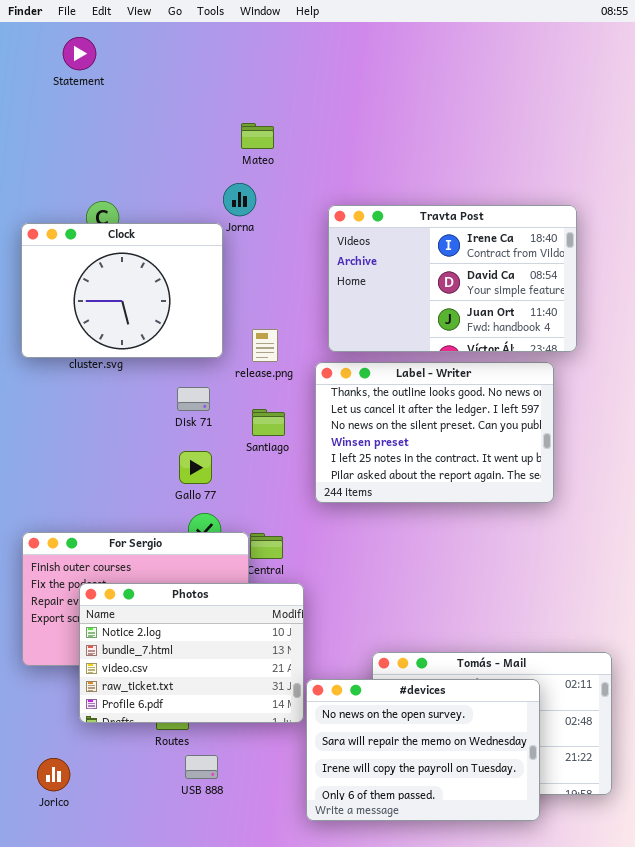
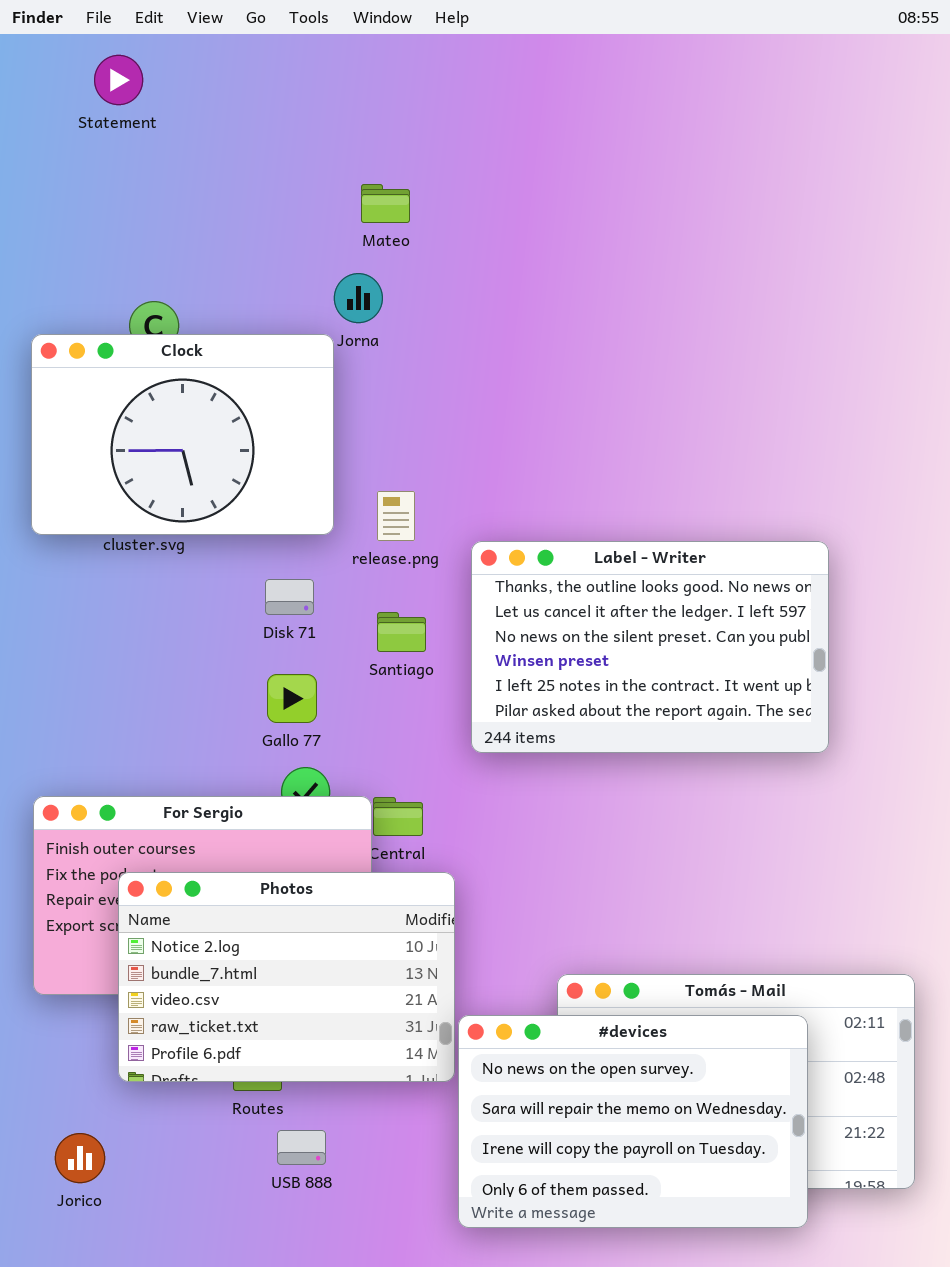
Travta Post: [328,205,577,352] -> none, closed

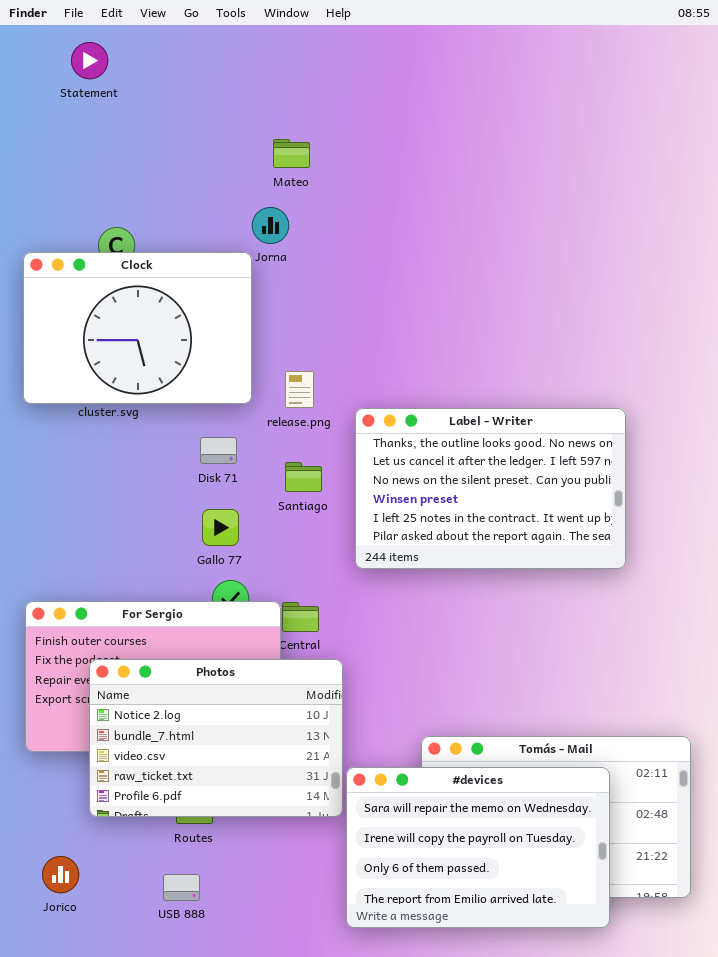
#devices: [458,1015,808,1228] -> [346,767,610,928], scrolled down 1 row
USB 888: [277,1130,326,1165] -> [163,874,200,901], moved

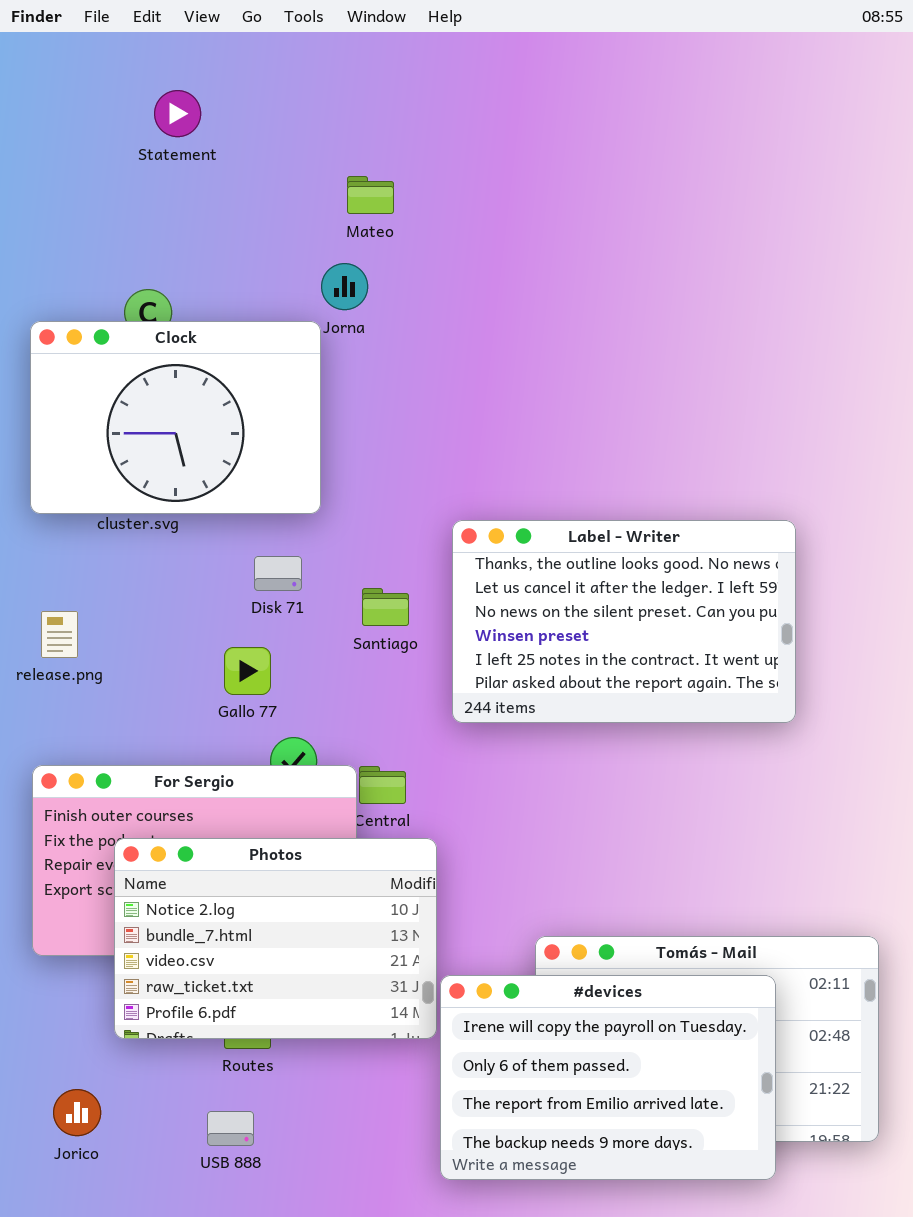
Statement: [71,42,108,79] -> [154,90,201,137], moved
release.png: [285,371,314,408] -> [41,611,78,658], moved
Gallo 77: [202,509,239,546] -> [224,647,271,695], moved
#devices: [346,767,610,928] -> [440,975,776,1180], scrolled down 1 row

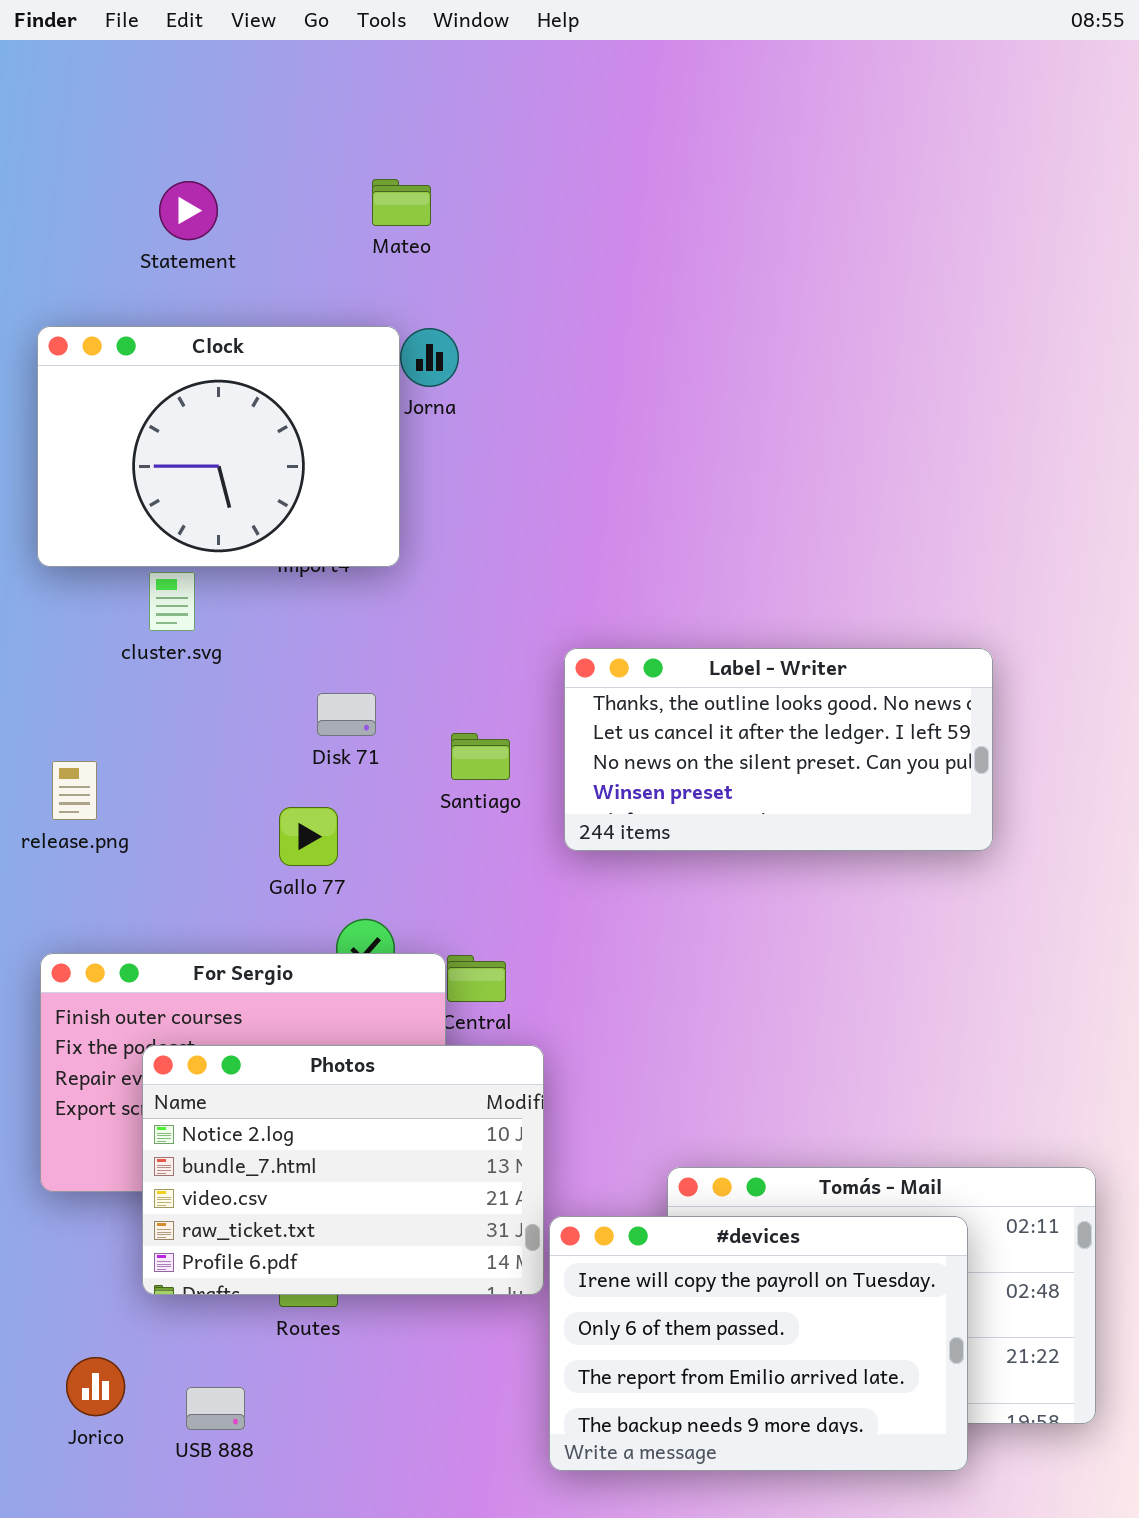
Statement: [154,90,201,137] -> [159,181,218,240], moved
Mateo: [347,176,394,214] -> [372,179,431,226], moved
Clock: [30,321,321,514] -> [37,326,400,567], moved
Label - Writer: [452,520,796,723] -> [564,648,993,851], resized
USB 888: [207,1111,254,1146] -> [186,1387,245,1430], moved

